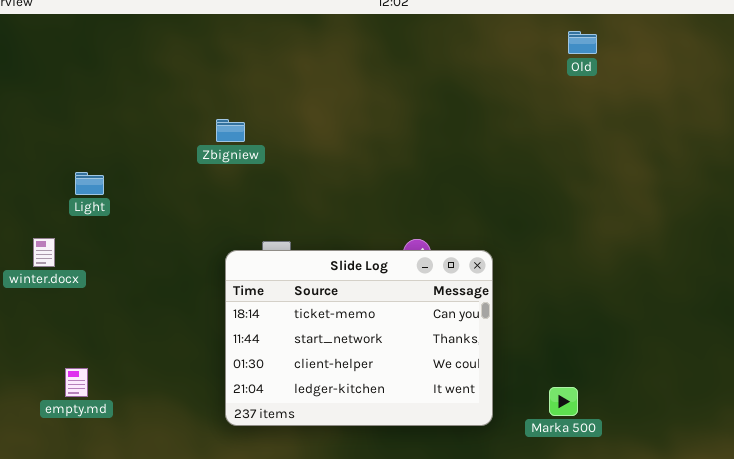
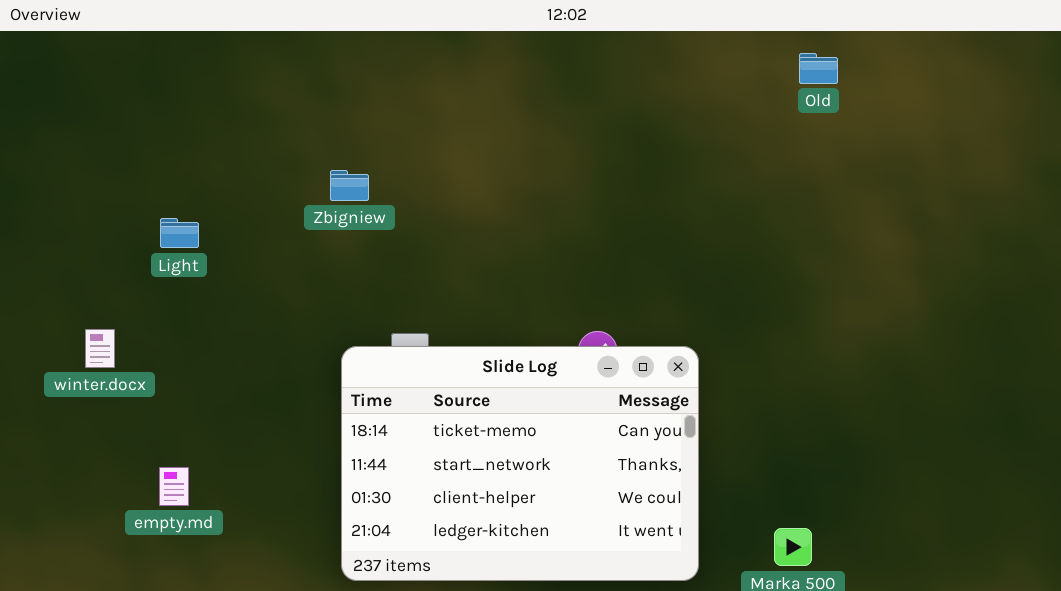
Light: [75,172,104,195] -> [160,218,199,248], moved
empty.md: [65,368,88,397] -> [159,467,189,506], moved

